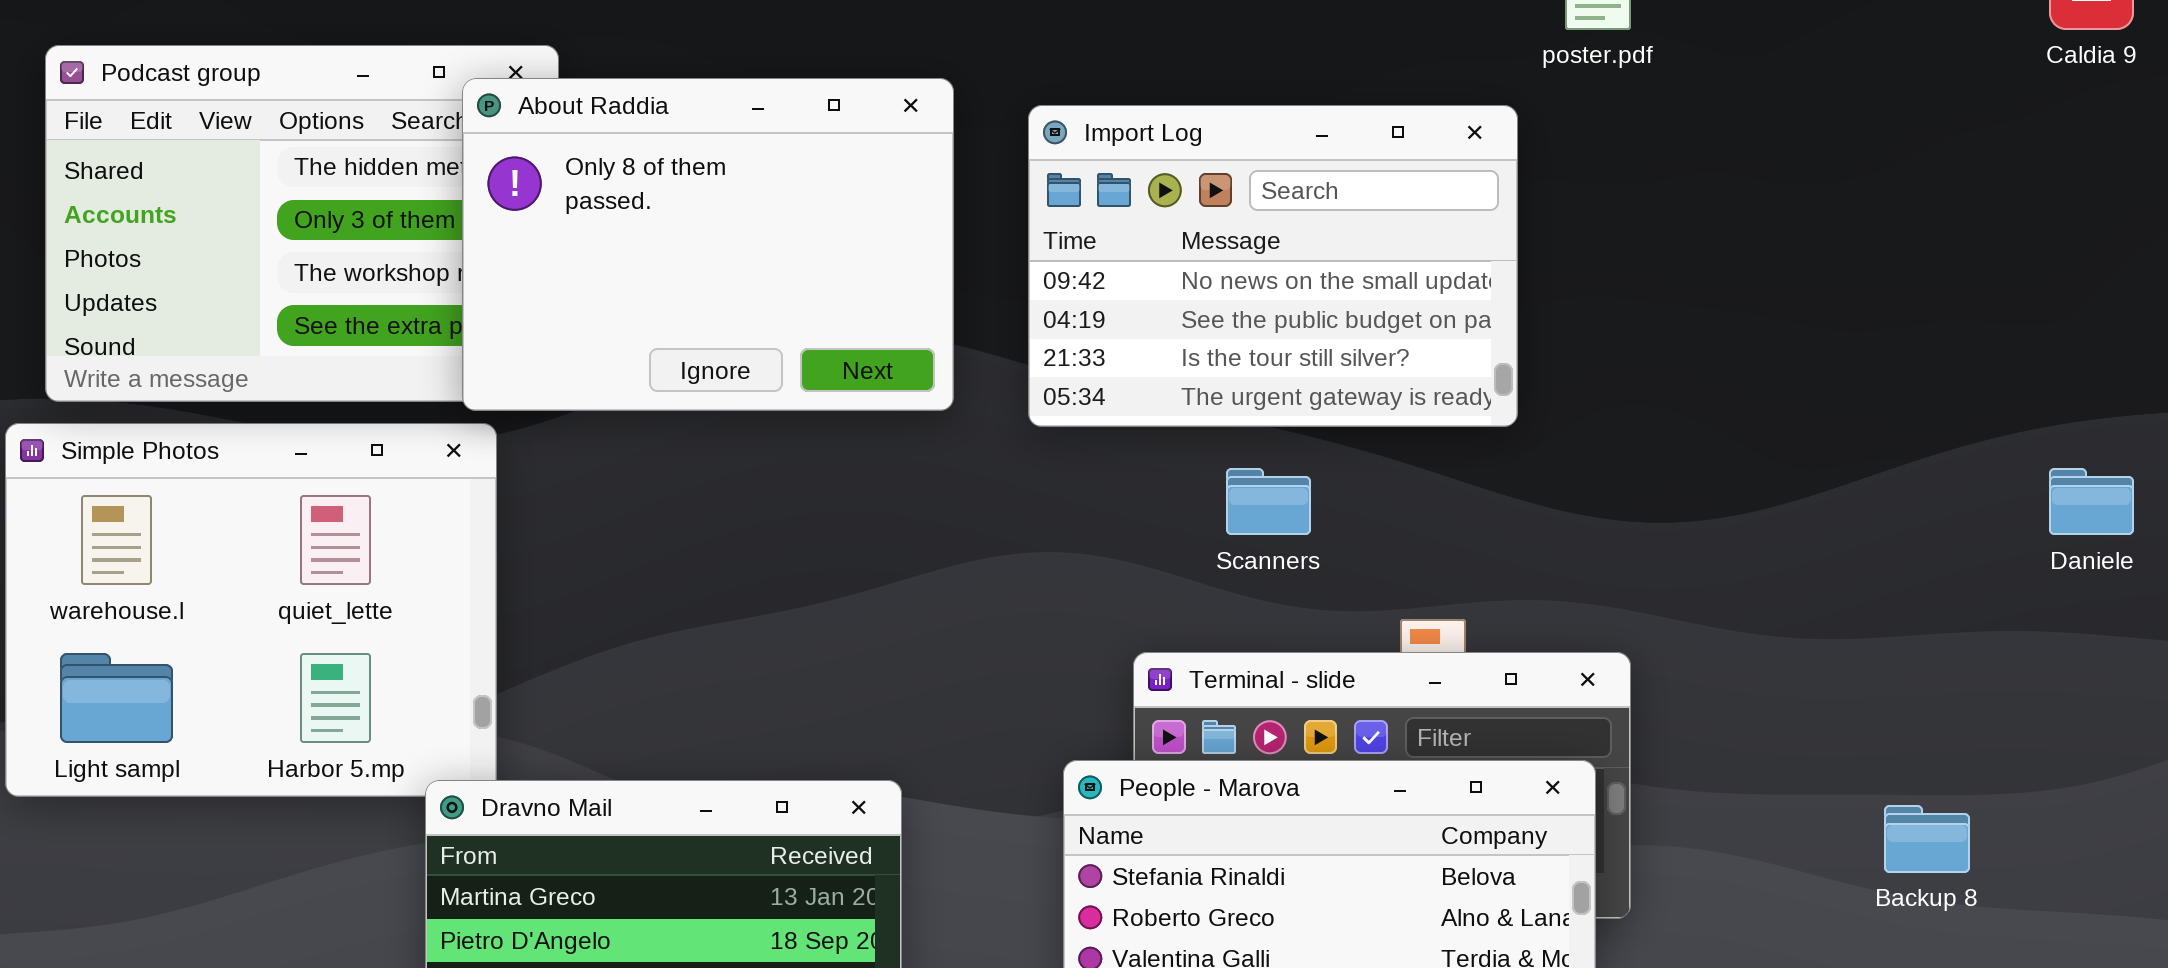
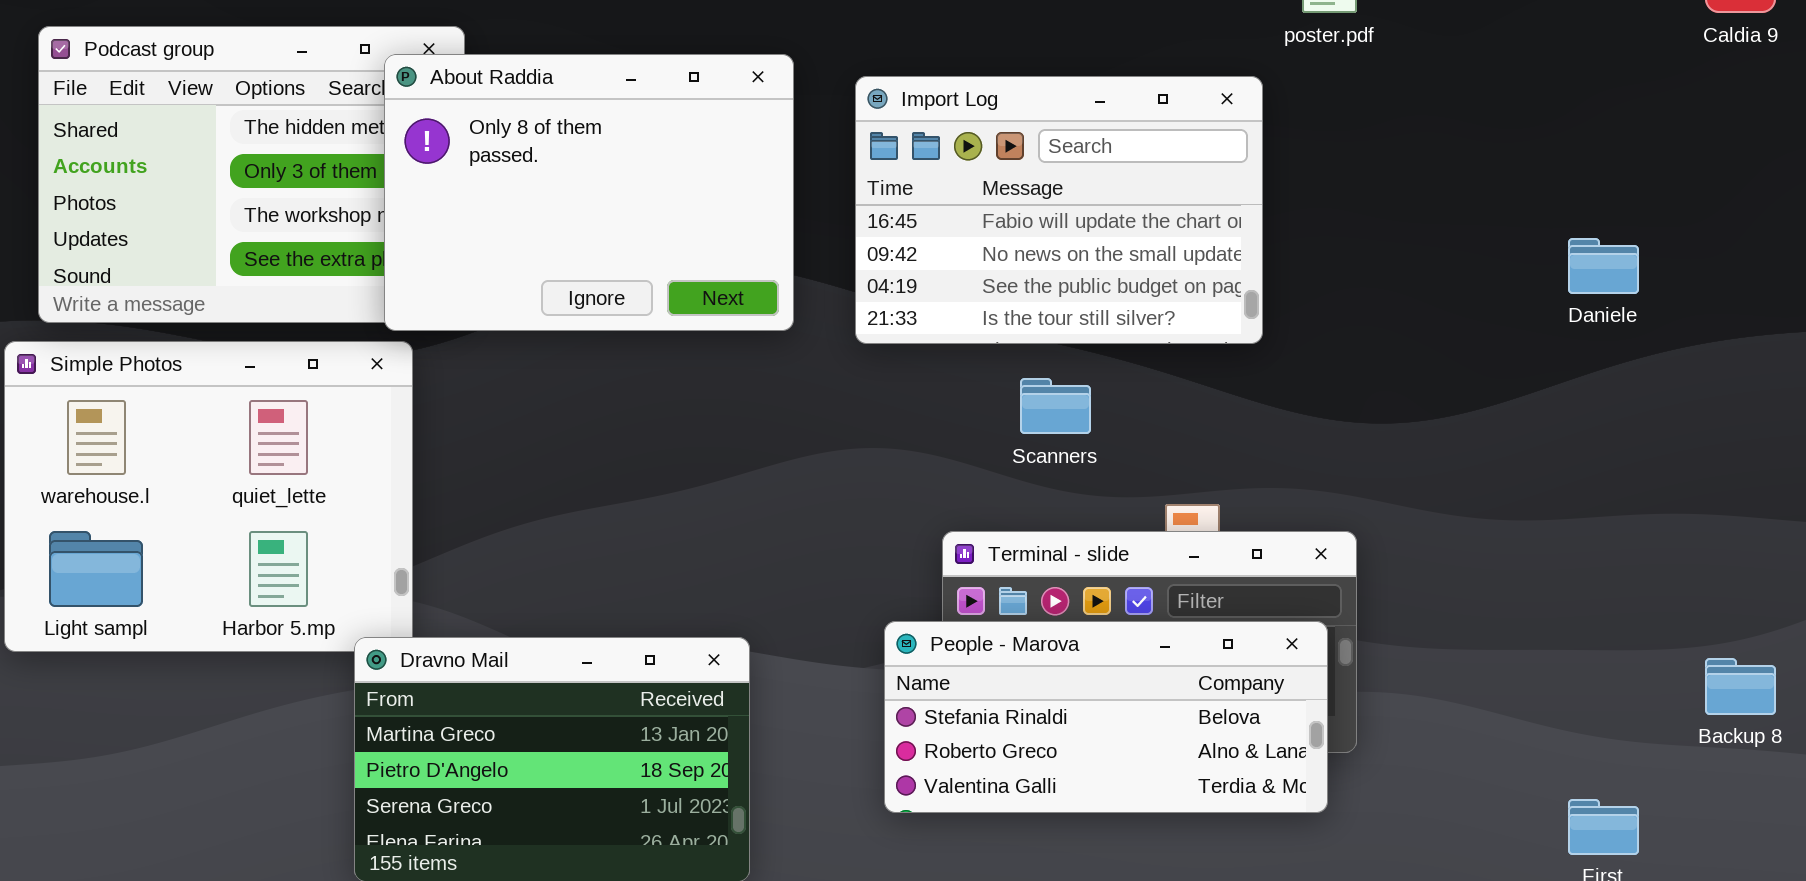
Import Log: [1028,105,1518,427] -> [855,76,1263,344], scrolled up 1 row
Daniele: [2049,468,2134,535] -> [1568,238,1639,294], moved
Backup 8: [1884,805,1970,873] -> [1705,658,1776,715], moved

